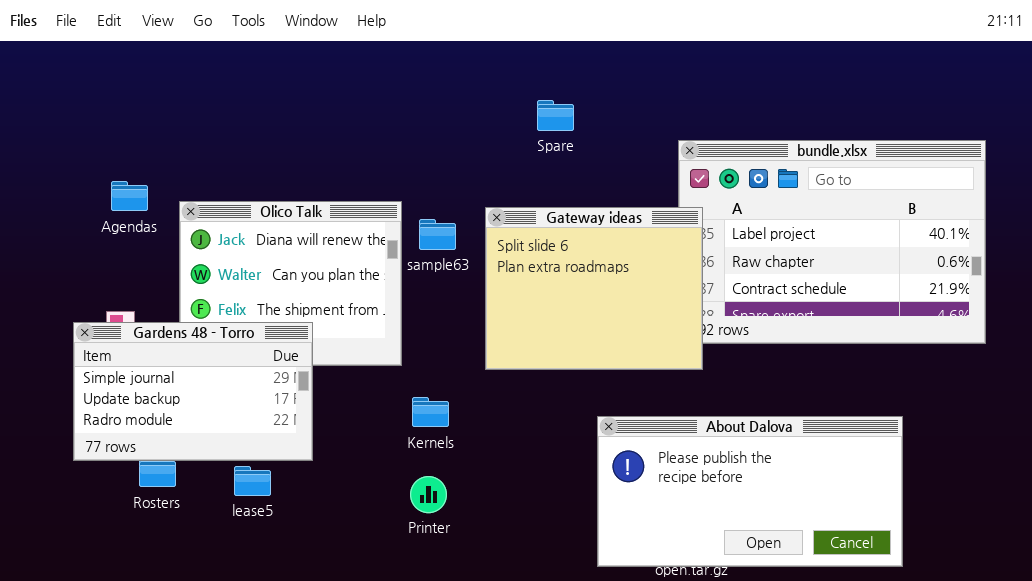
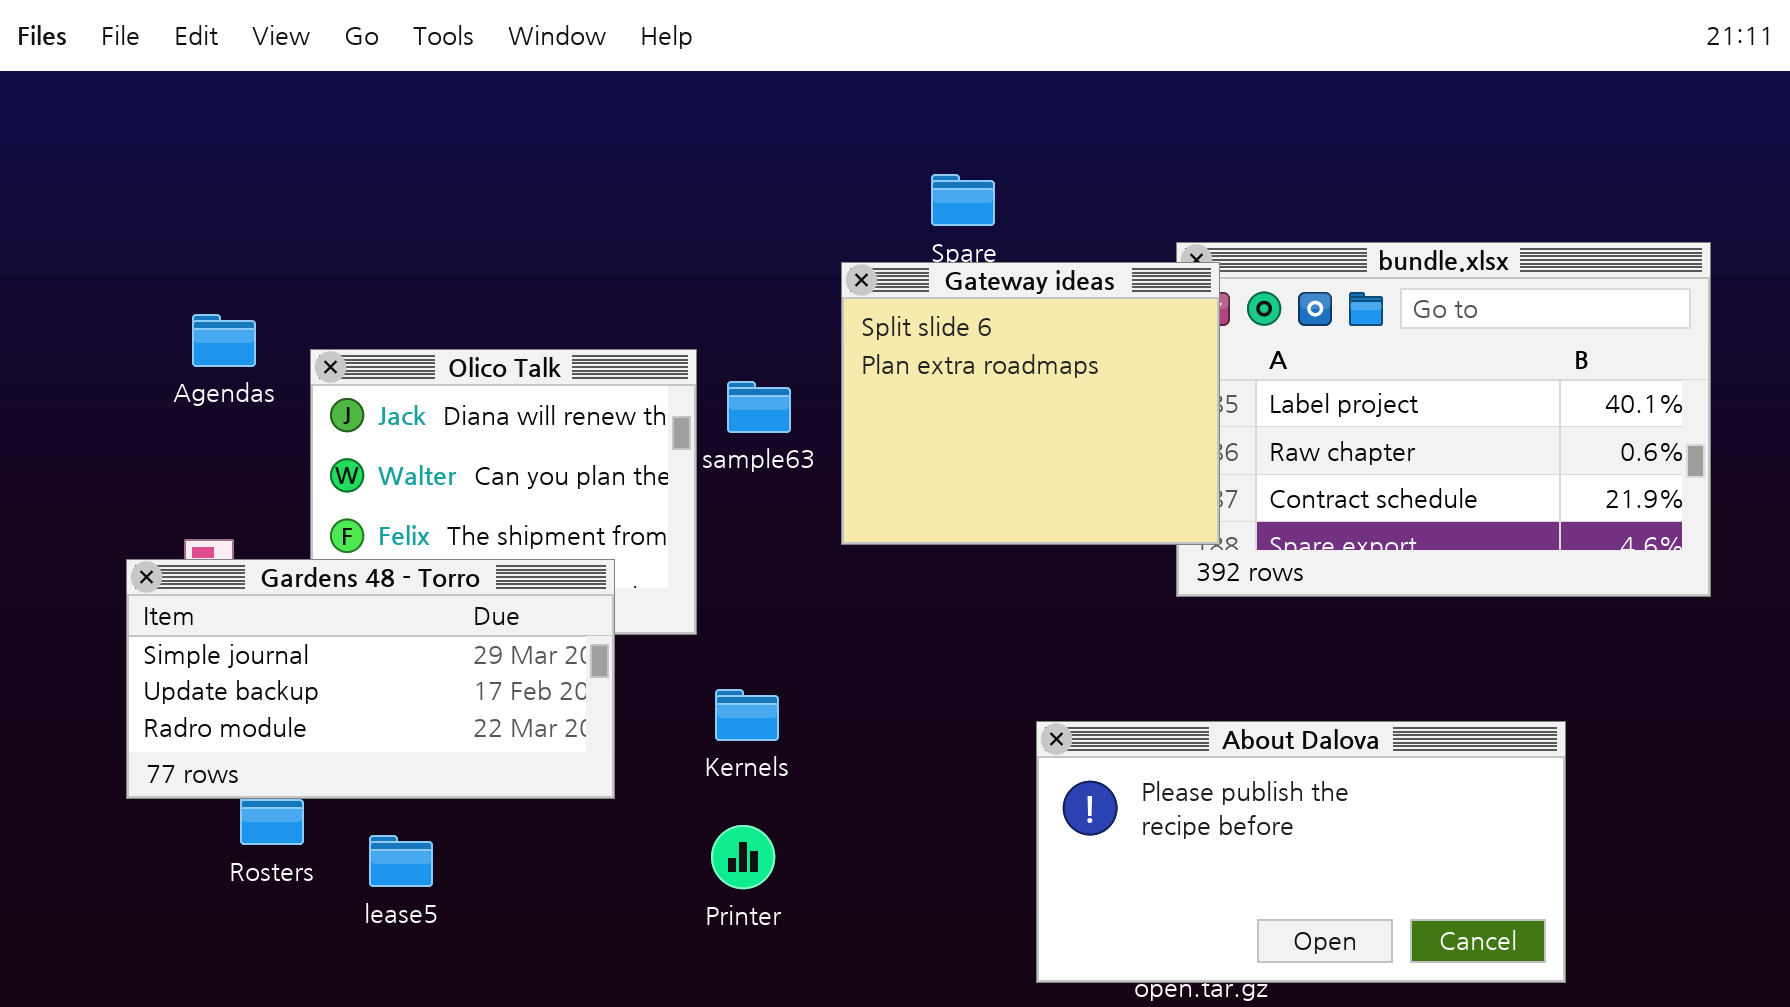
Gateway ideas: [485,207,703,370] -> [841,262,1220,545], moved
Gardens 48 - Torro: [73,322,313,461] -> [126,559,615,799], resized
lease5: [234,466,271,496] -> [369,835,433,887], moved

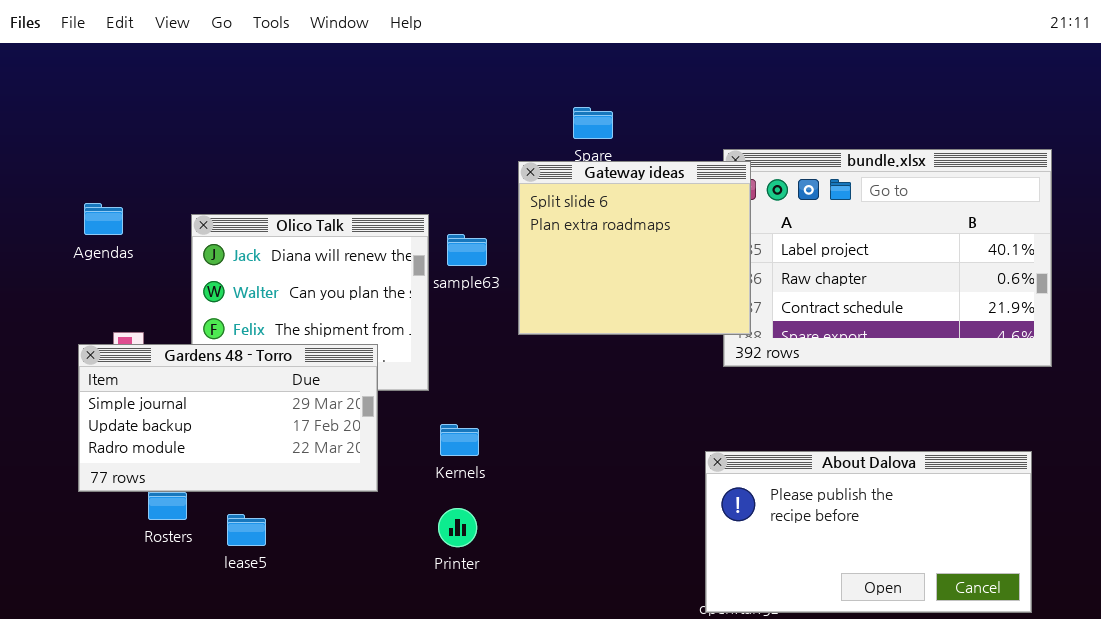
Agendas: [192,314,256,367] -> [84,203,123,235], moved
About Dalova: [1036,721,1566,983] -> [705,451,1032,613], moved

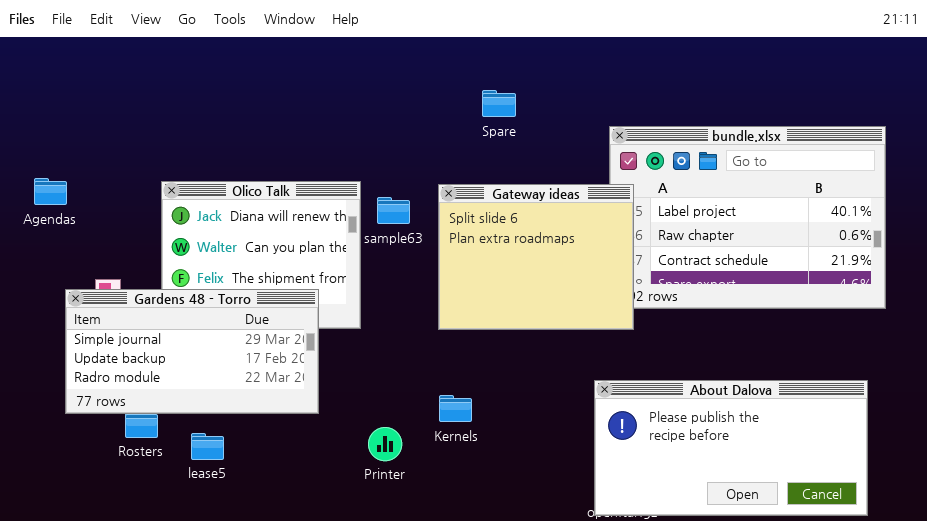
Gateway ideas: [518,161,751,335] -> [438,184,634,330], moved
Agendas: [84,203,123,235] -> [34,178,67,205], moved
Kernels: [440,424,479,456] -> [439,395,472,422], moved

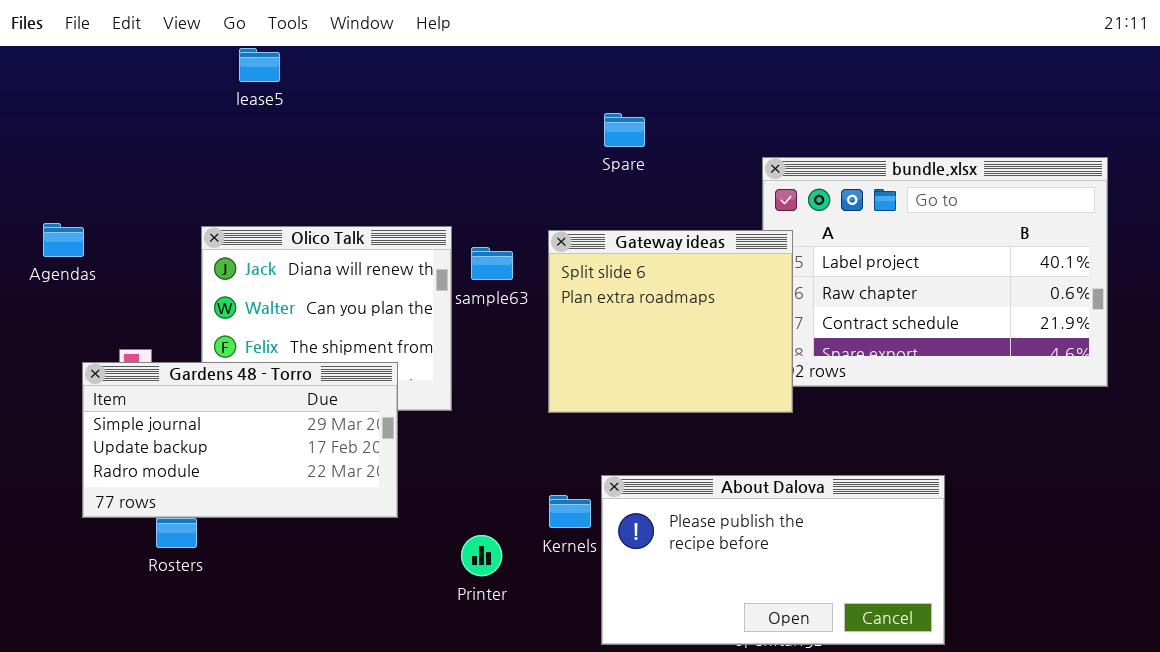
About Dalova: [594,380,868,516] -> [601,475,945,645], moved
lease5: [191,433,224,460] -> [239,48,280,82], moved

